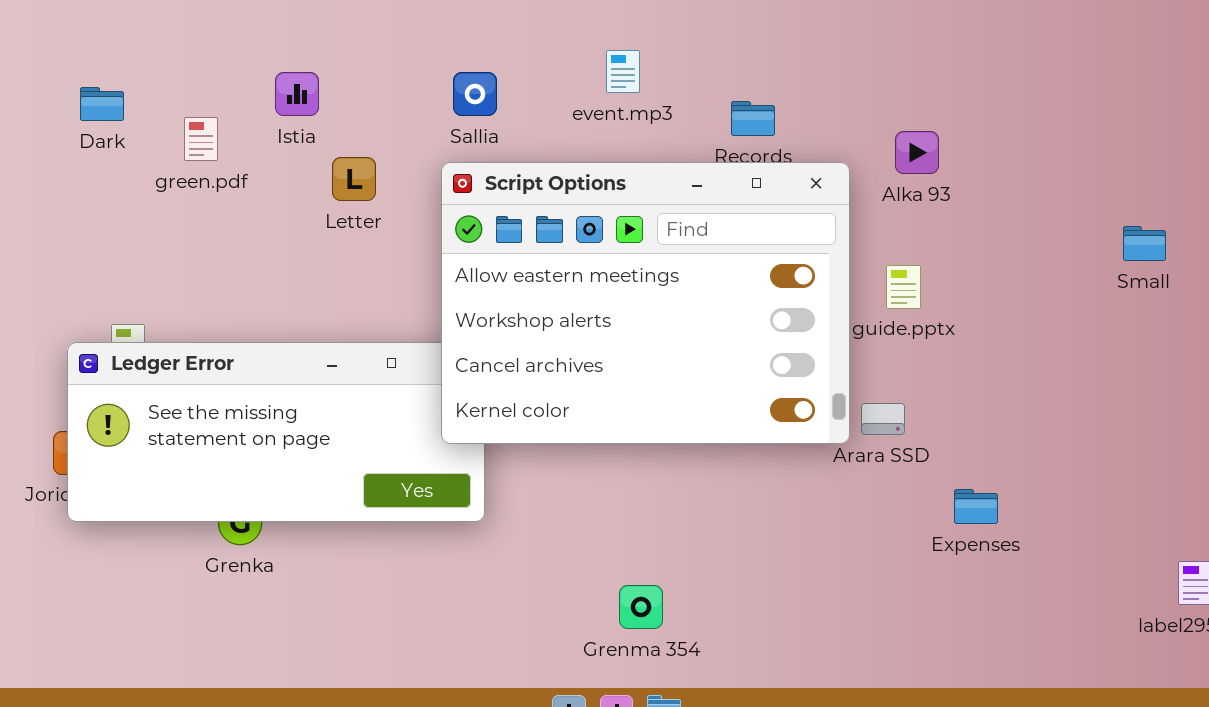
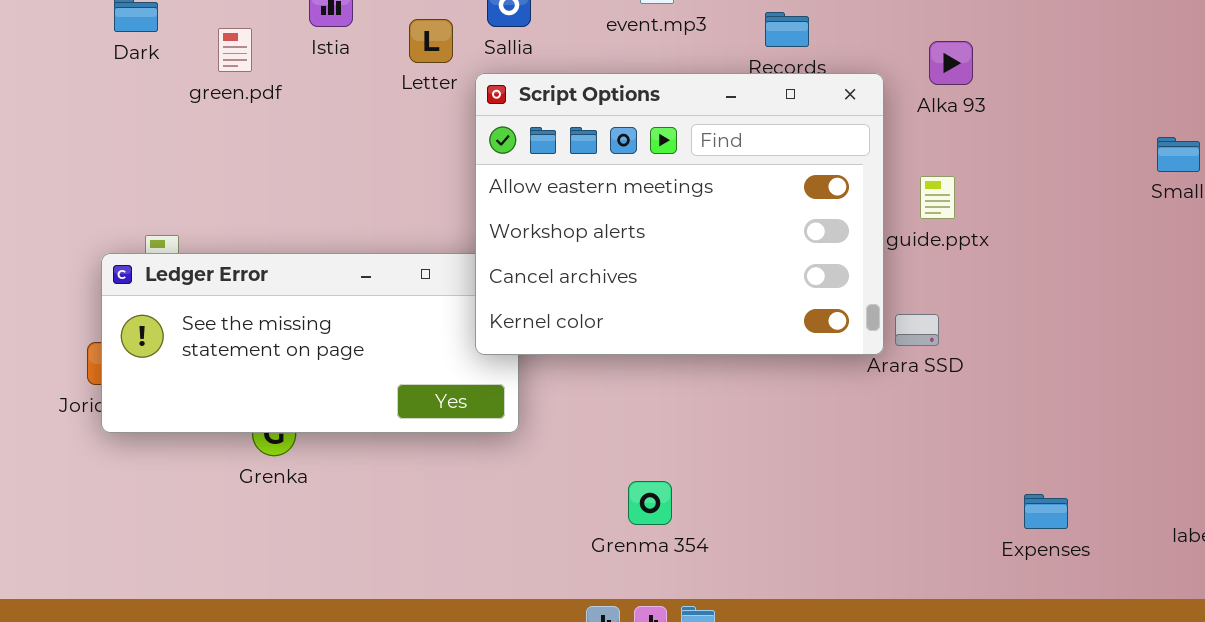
Letter: [332,157,376,201] -> [409,19,453,63], moved
Expenses: [954,489,998,524] -> [1024,494,1068,529], moved
Grenma 354: [619,585,663,629] -> [628,481,672,525], moved

